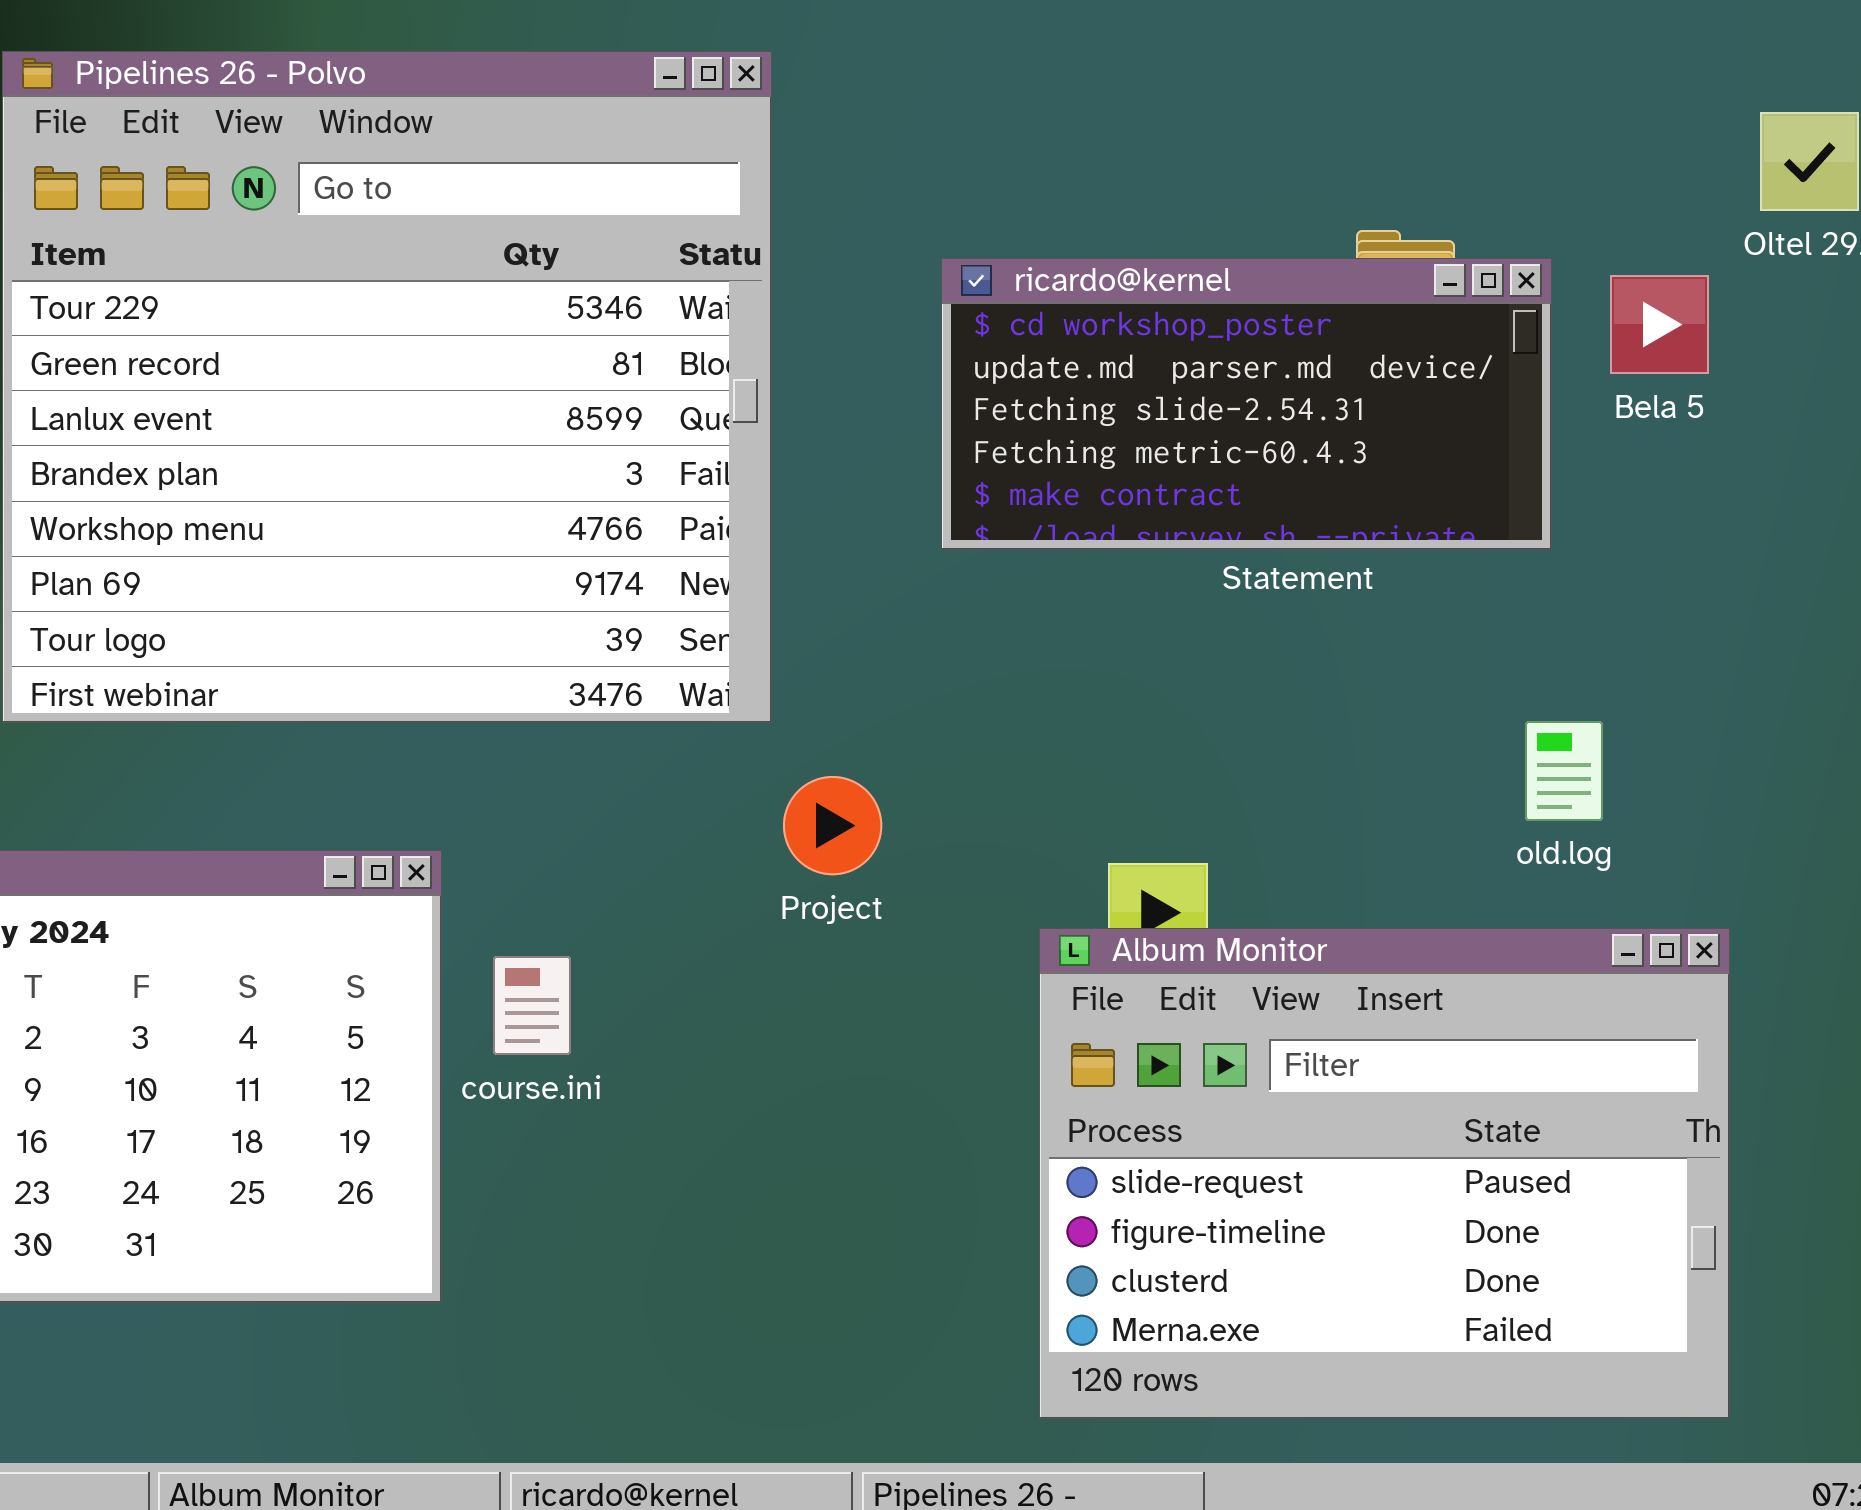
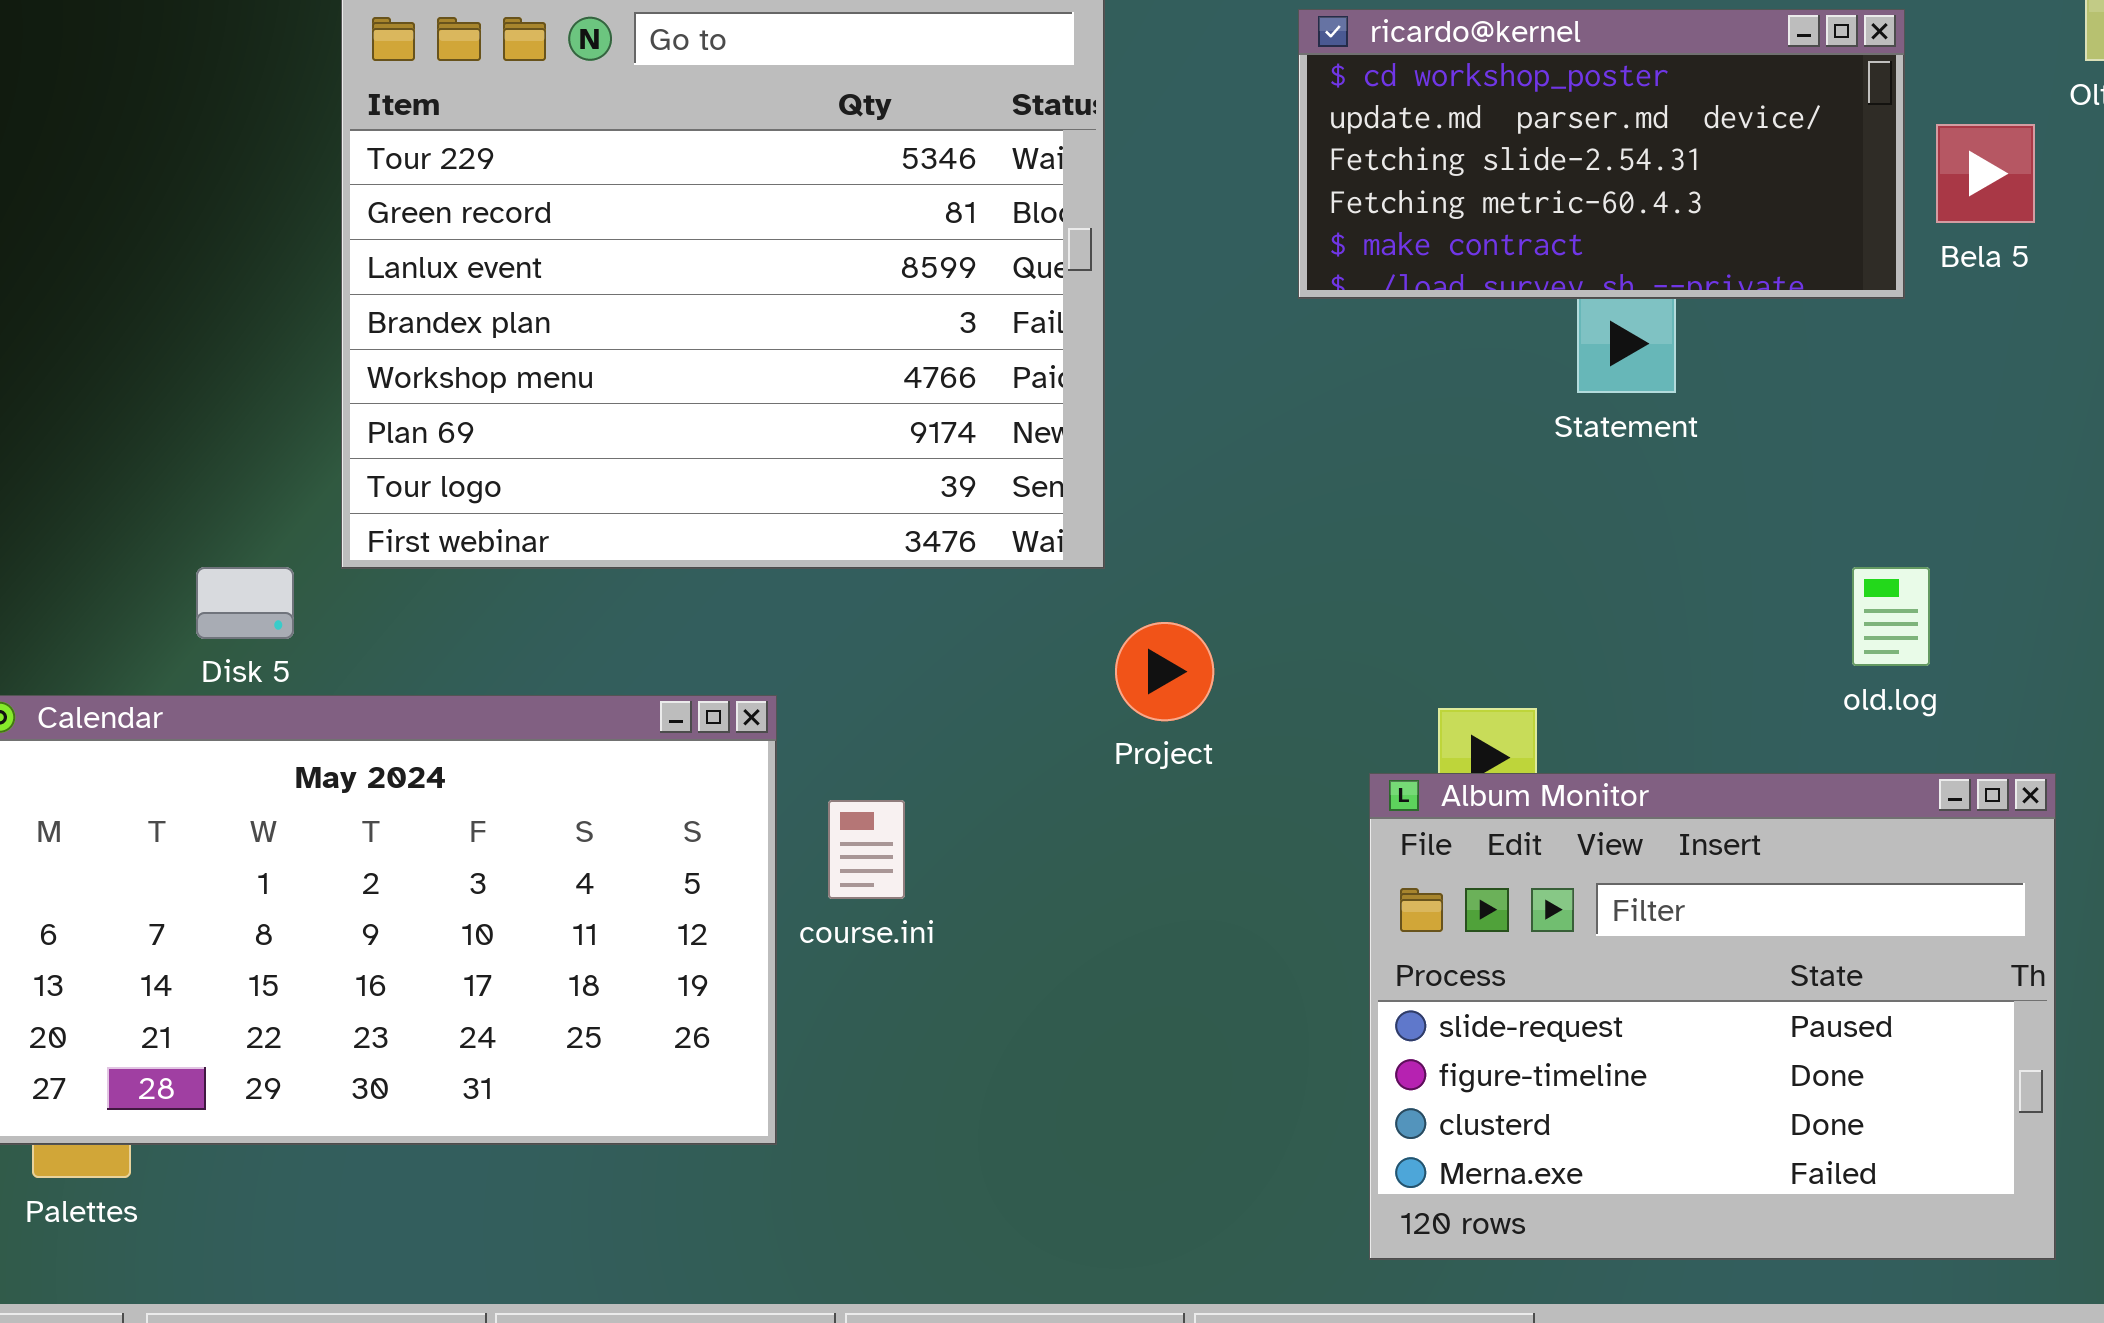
ricardo@kernel: [941,258,1552,550] -> [1298,9,1905,299], moved

